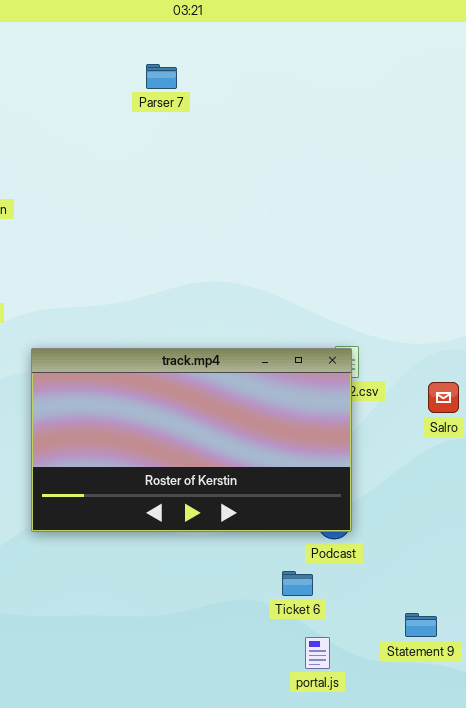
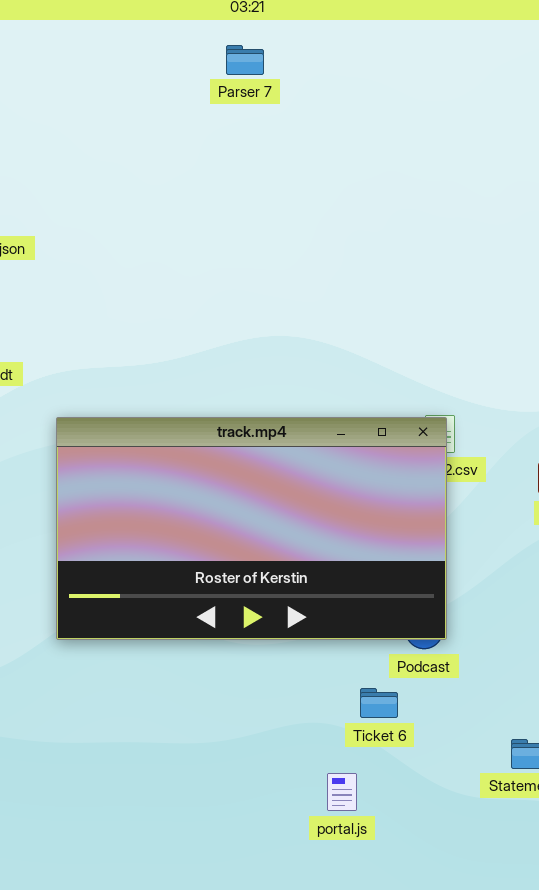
Parser 7: [146,64,177,89] -> [226,45,264,75], moved
portal.js: [305,637,330,669] -> [327,773,357,811], moved

